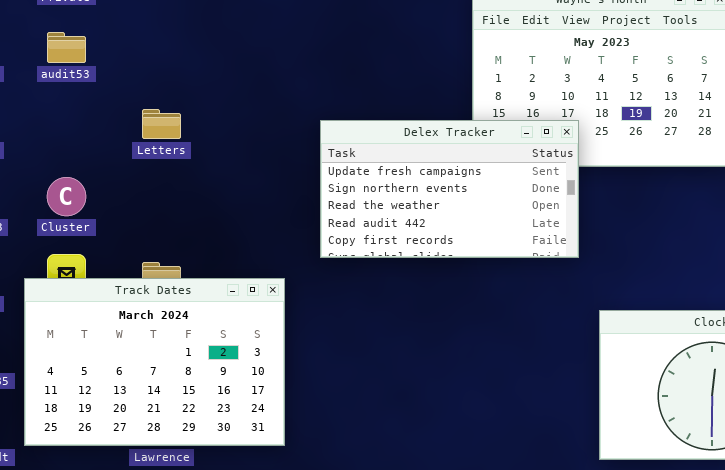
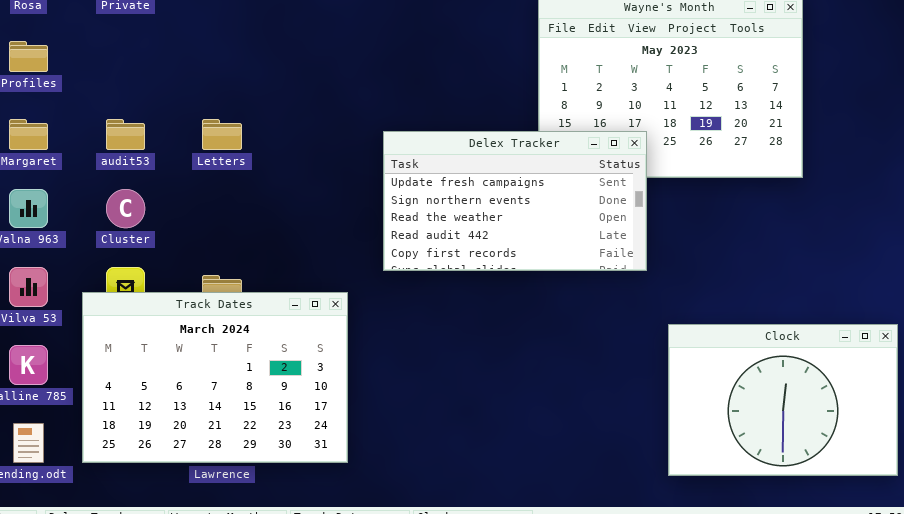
audit53: [47,32,86,63] -> [106,119,145,150], moved

